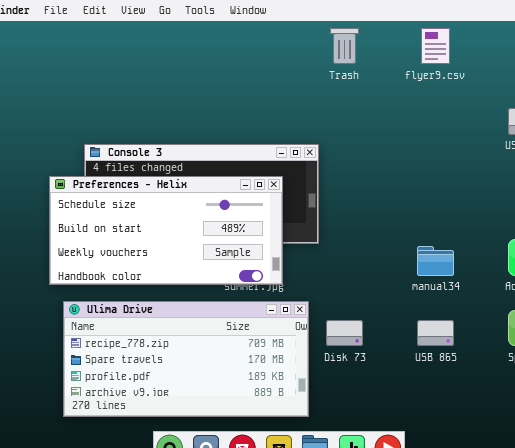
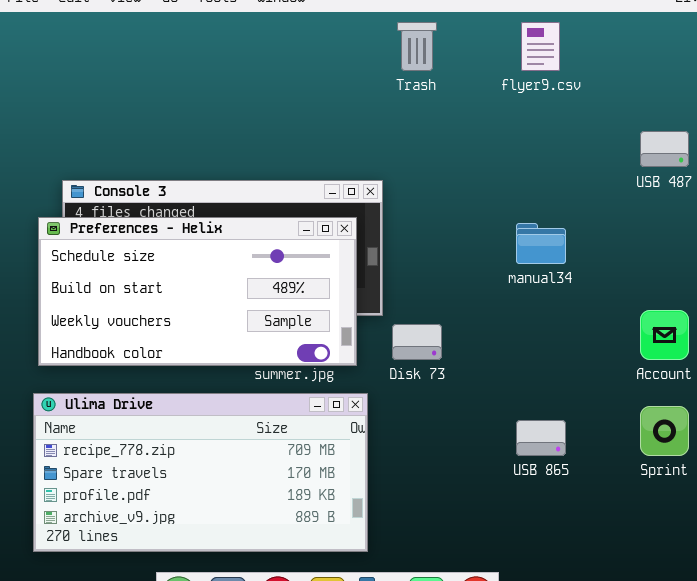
Preferences - Helix: [49,176,283,285] -> [38,217,357,366], moved
manual34: [417,246,454,276] -> [516,223,566,264], moved
Disk 73: [326,320,363,346] -> [392,324,442,360], moved

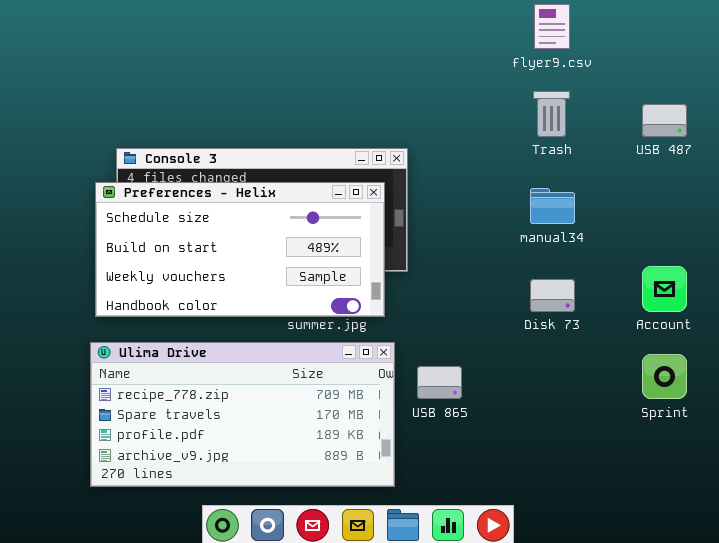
Trash: [397,22,437,71] -> [533,91,570,137], moved
Disk 73: [392,324,442,360] -> [530,279,575,312], moved
USB 865: [516,420,566,456] -> [417,366,462,399], moved

